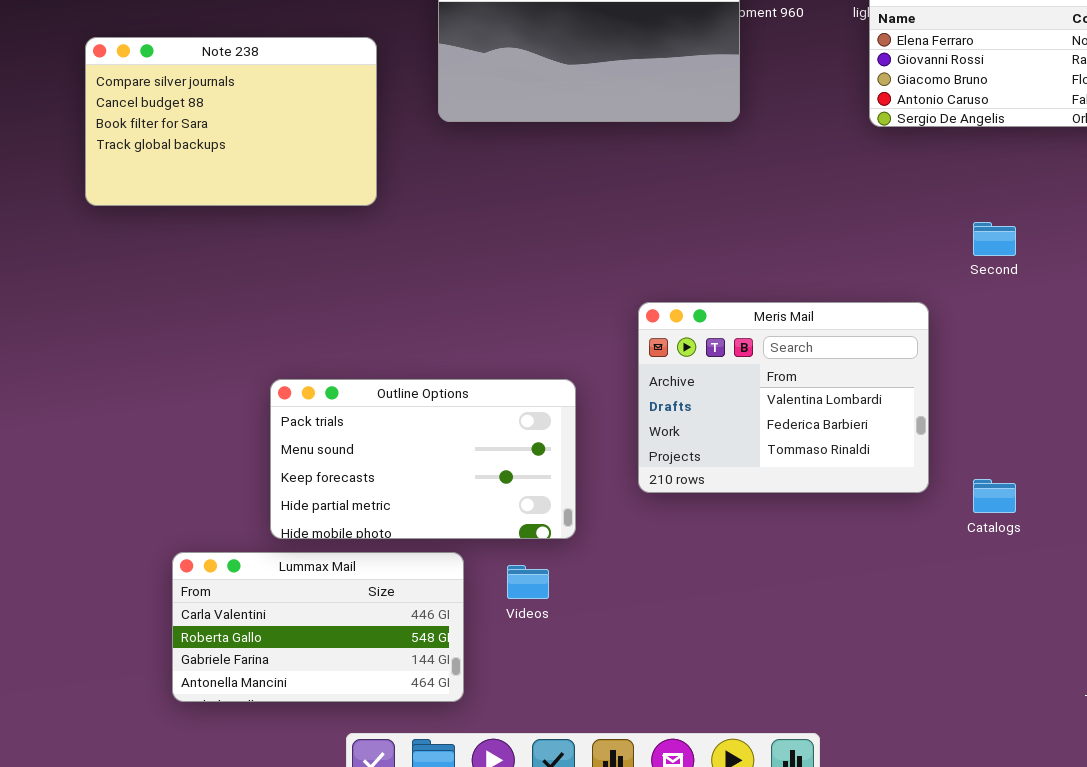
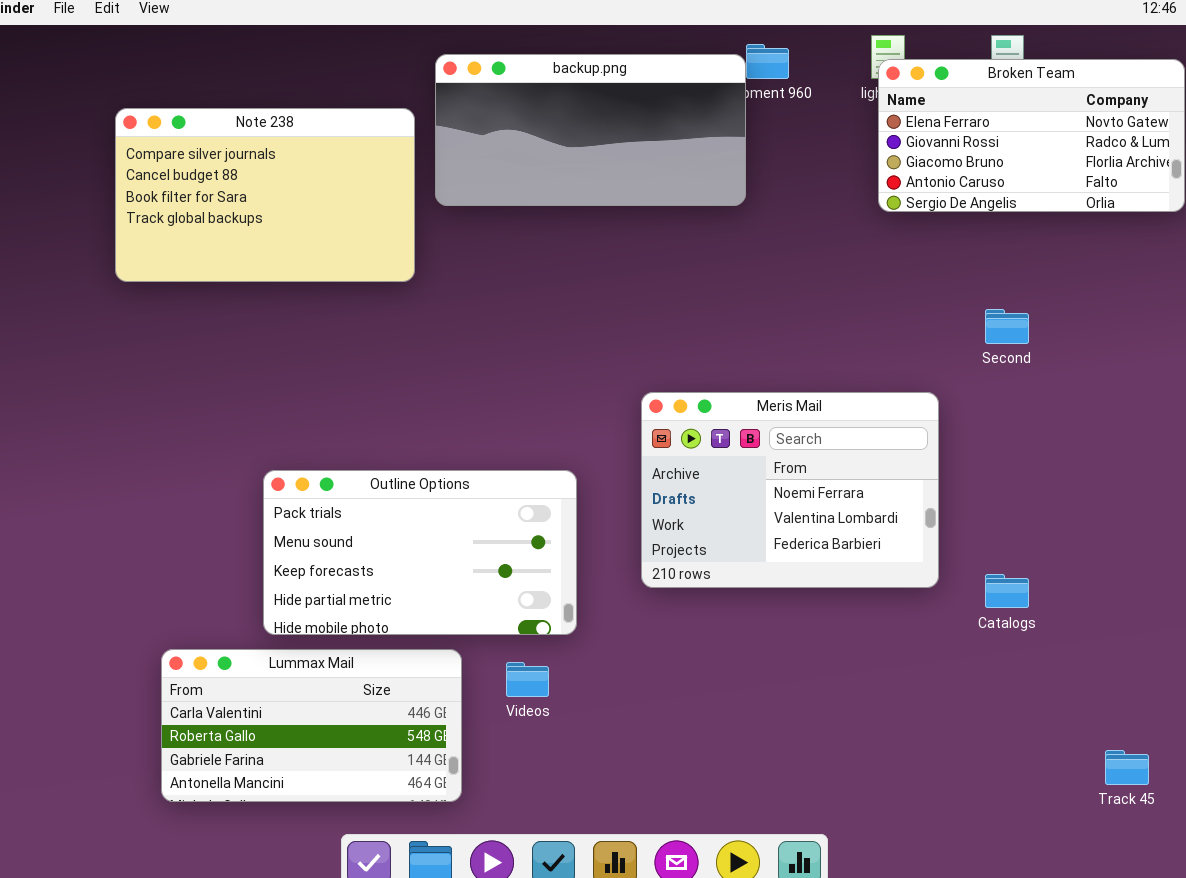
Note 238: [85,37,377,206] -> [115,108,415,282], moved
Meris Mail: [638,302,929,493] -> [641,392,939,588], scrolled up 1 row

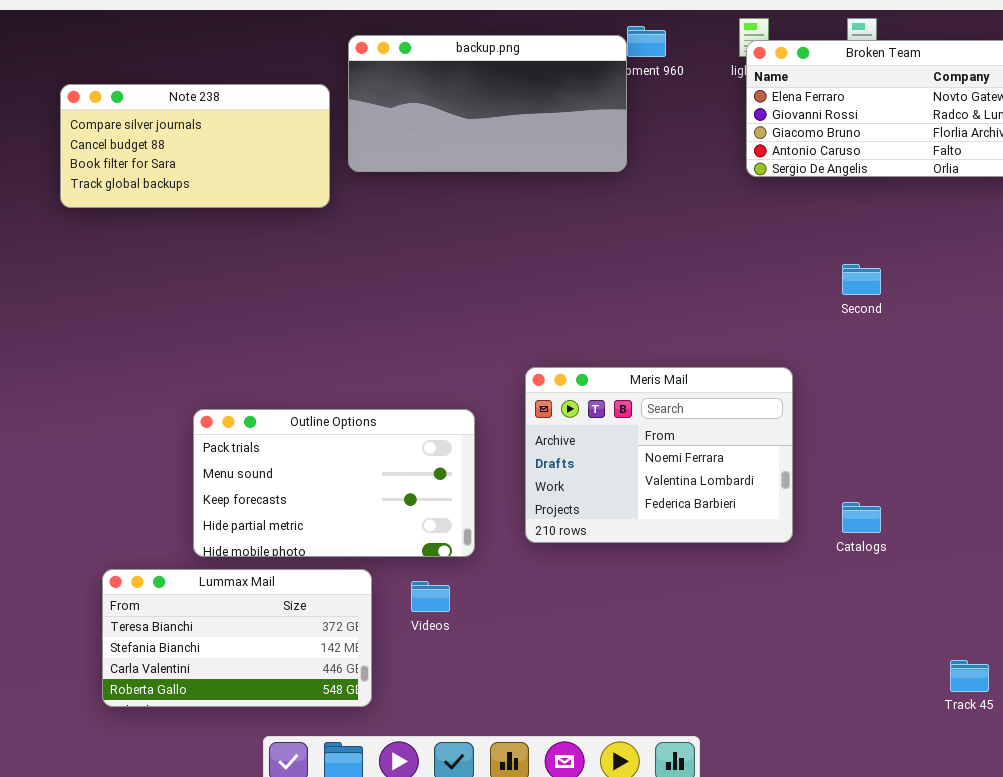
Note 238: [115,108,415,282] -> [60,84,330,208], resized
Meris Mail: [641,392,939,588] -> [525,367,793,543], moved
Lummax Mail: [161,649,462,802] -> [102,569,372,707], scrolled up 2 rows

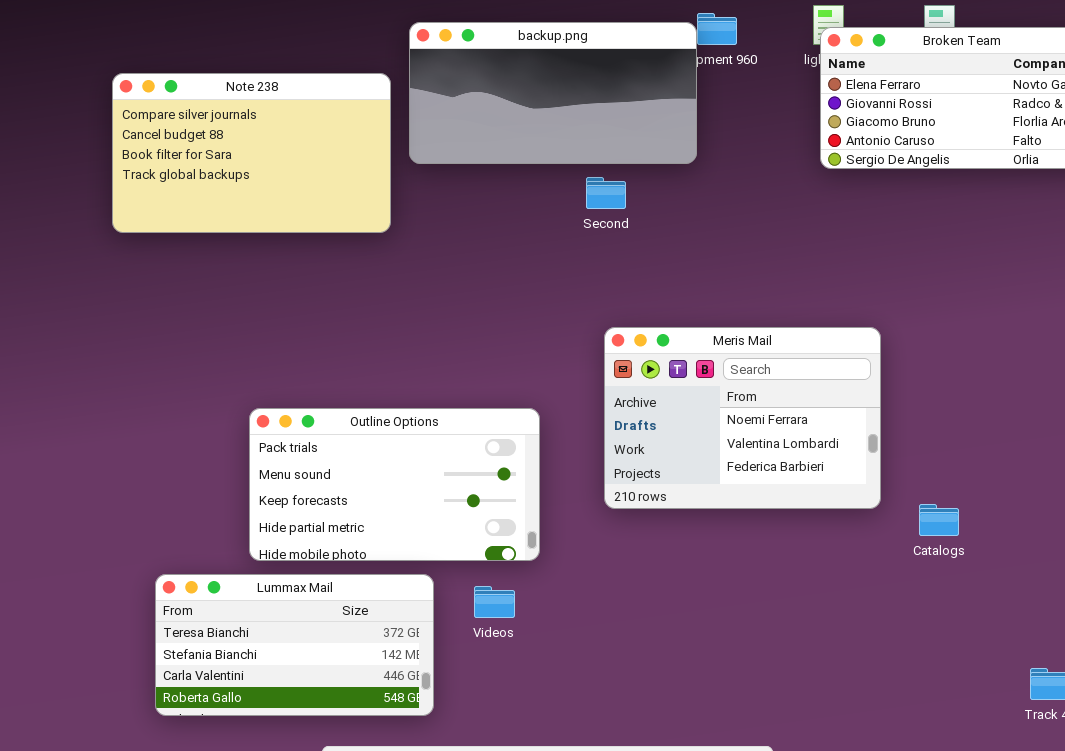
Note 238: [60,84,330,208] -> [112,73,391,233], resized
Second: [842,264,881,295] -> [586,177,626,209], moved
Meris Mail: [525,367,793,543] -> [604,327,881,509], moved

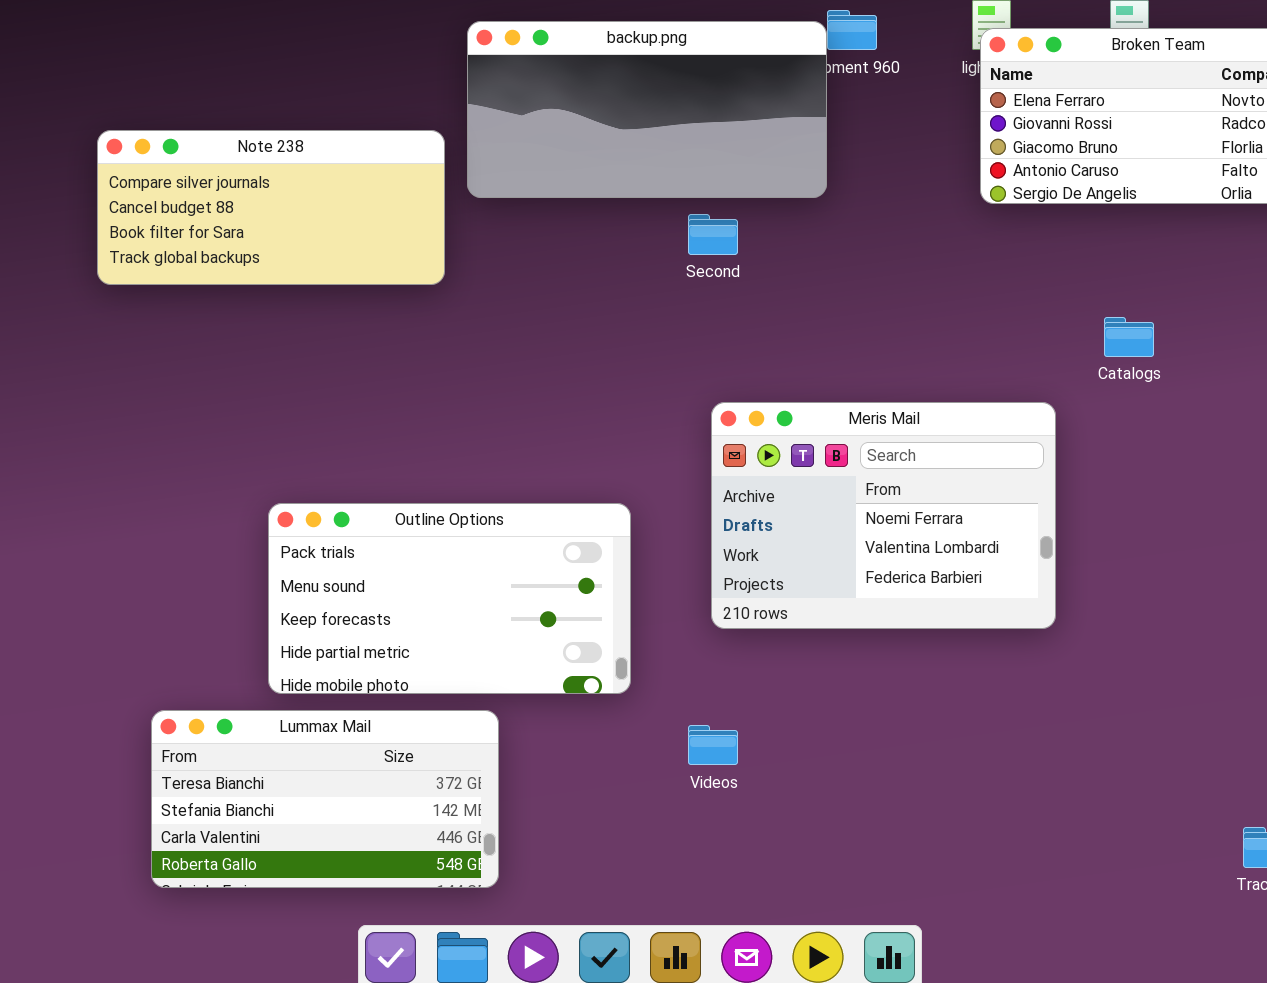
Note 238: [112,73,391,233] -> [97,130,445,285], resized
Catalogs: [919,504,959,536] -> [1104,317,1154,357], moved
Videos: [474,586,515,618] -> [688,725,738,765], moved

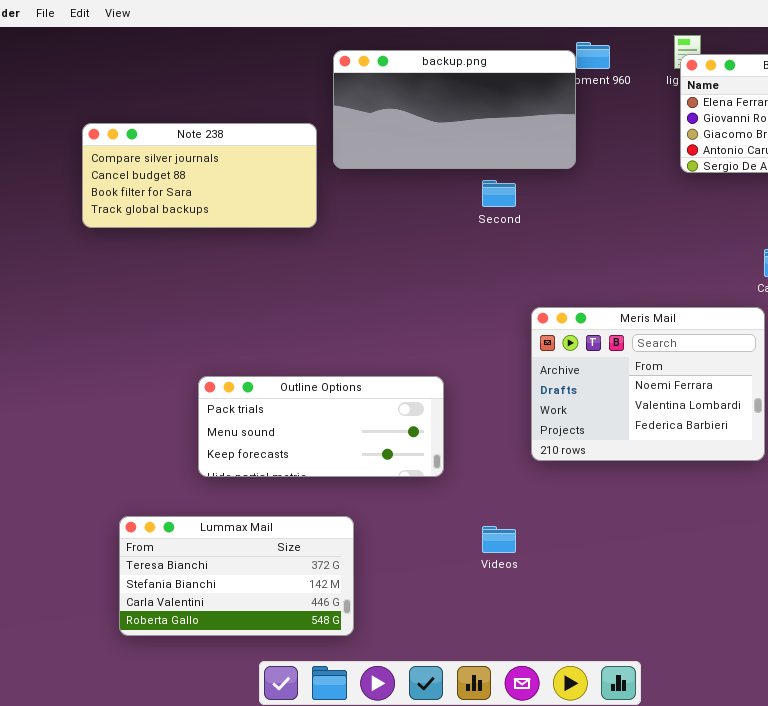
Meris Mail: [711,402,1056,629] -> [531,307,765,461], moved
Outline Options: [268,503,631,694] -> [198,376,444,477], resized

